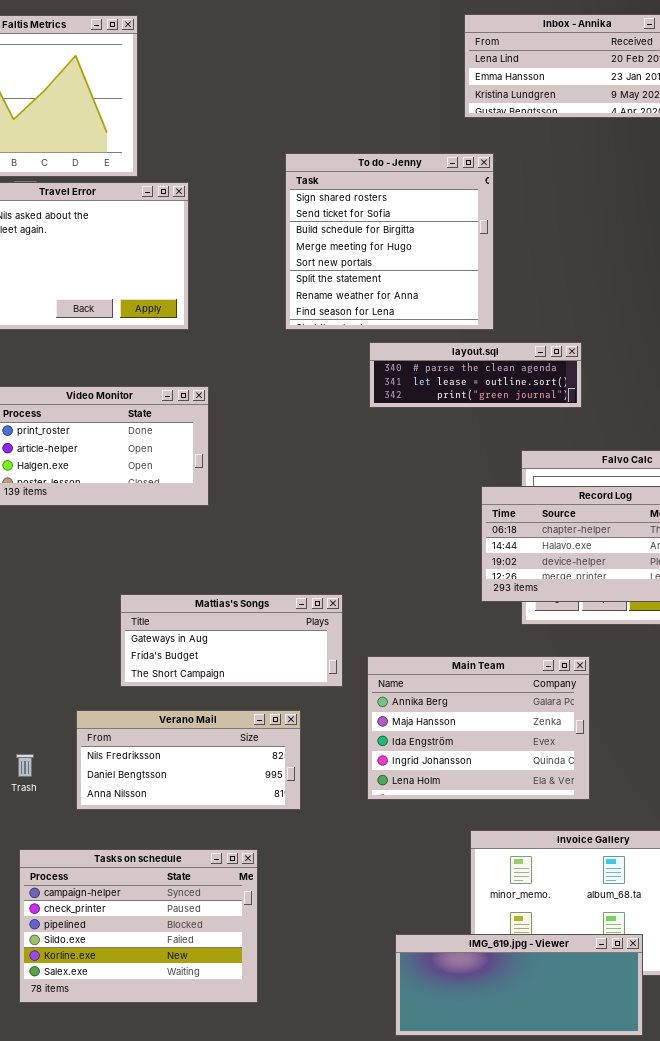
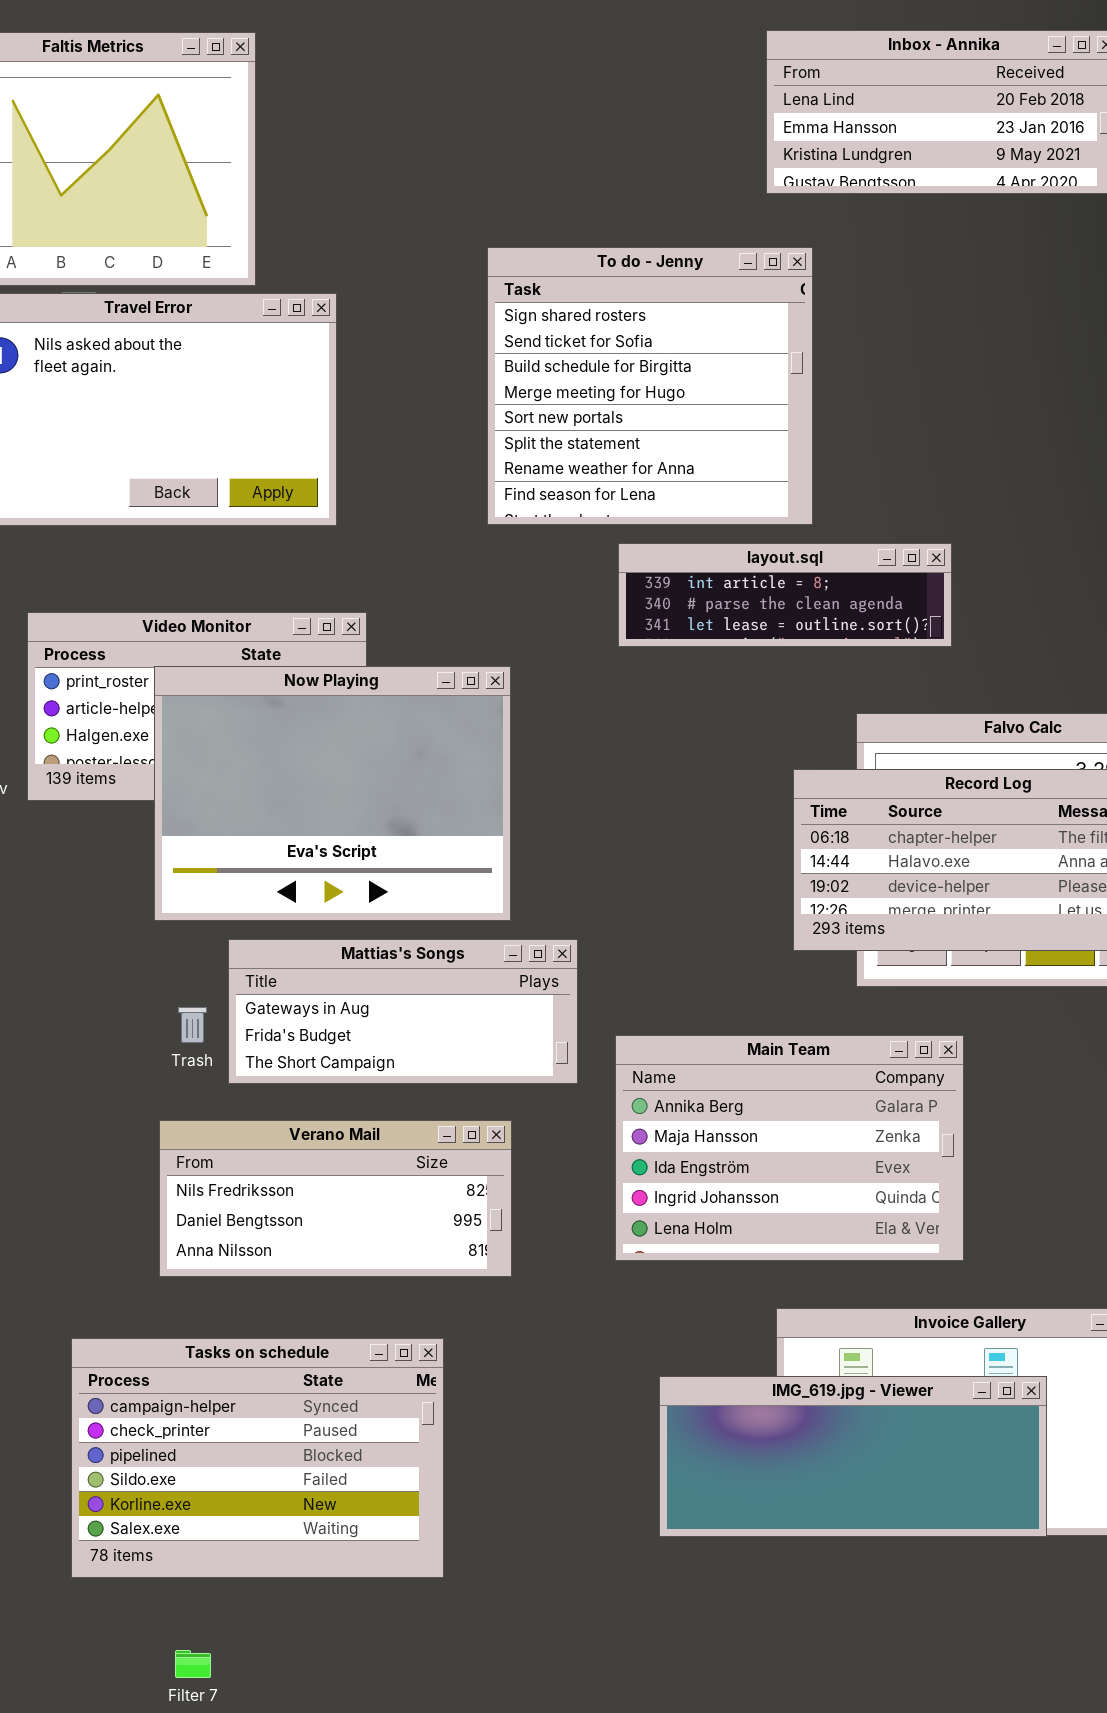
layout.sql: [369,342,582,408] -> [618,543,952,647], scrolled up 1 row
Now Playing: none -> [154,666,511,921], opened
Trash: [16,754,34,777] -> [178,1007,207,1043], moved
IMG_619.jpg - Viewer: [395,934,643,1036] -> [659,1376,1047,1537], moved

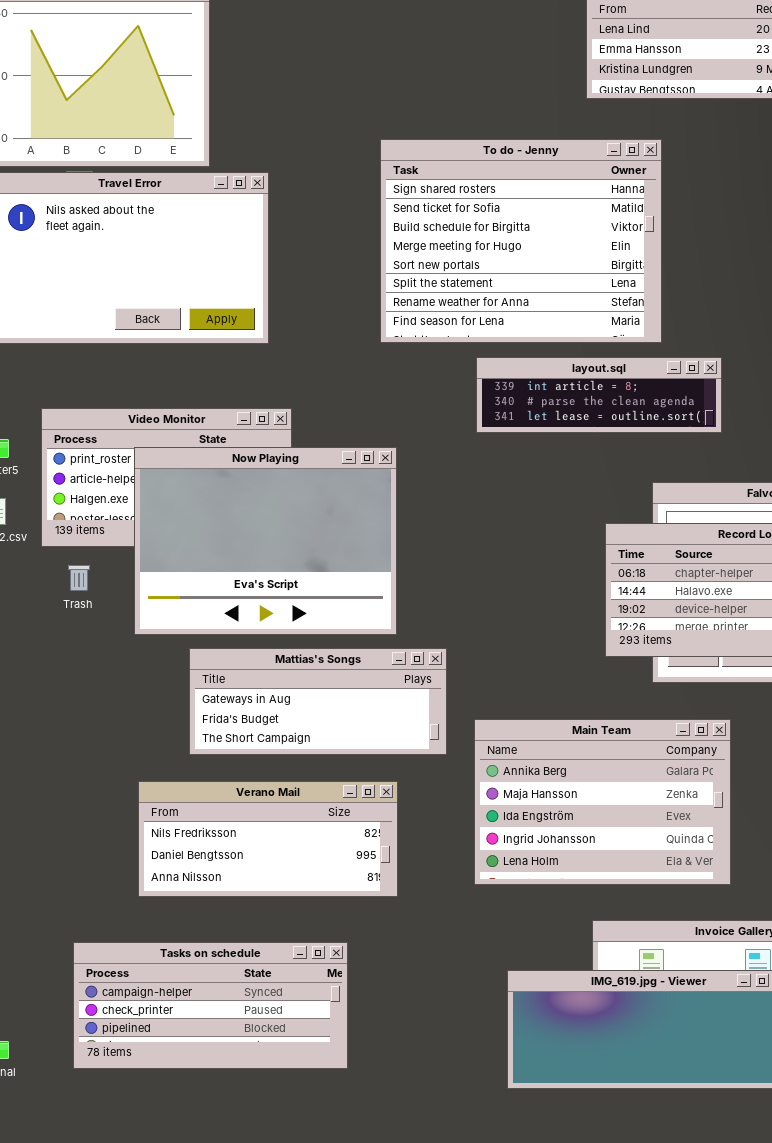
To do - Jenny: [487,247,813,525] -> [380,139,662,343], resized
Trash: [178,1007,207,1043] -> [68,565,90,591], moved
Tasks on schedule: [71,1338,444,1578] -> [73,942,348,1069], resized

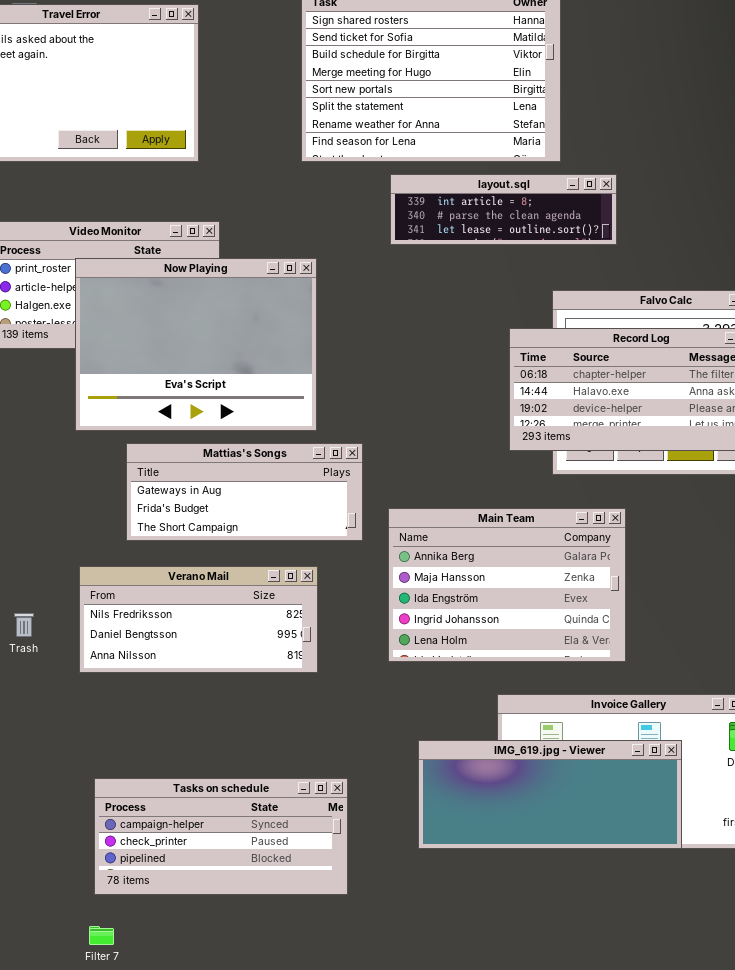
Trash: [68,565,90,591] -> [14,613,34,637], moved
Tasks on schedule: [73,942,348,1069] -> [94,778,348,895], moved

